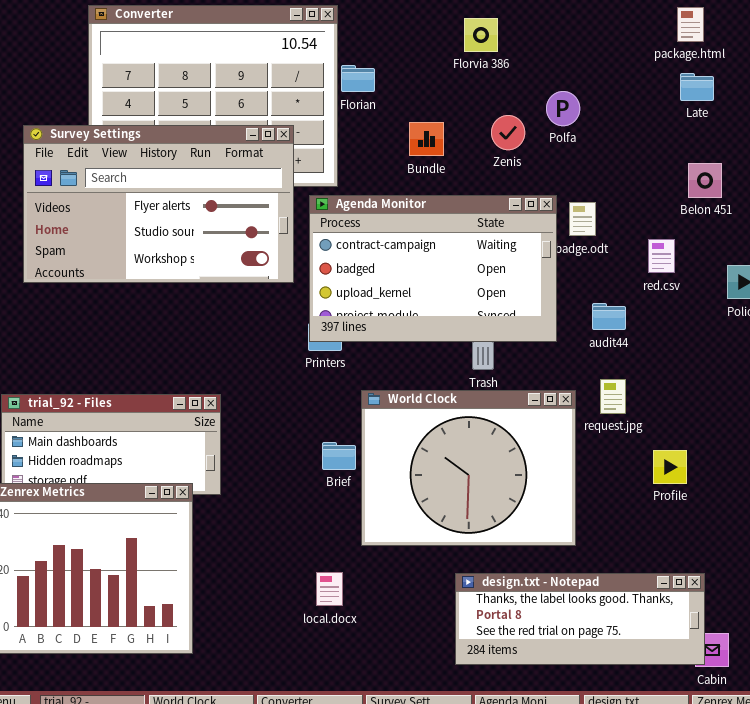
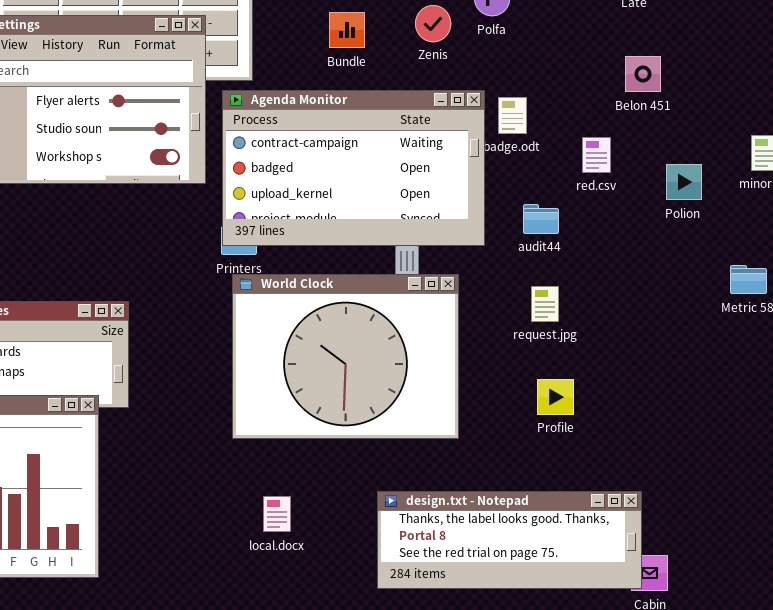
World Clock: [361,390,576,546] -> [232,274,459,439], moved
Profile: [653,450,687,484] -> [537,379,574,415], moved
local.docx: [316,572,343,606] -> [263,496,291,532], moved

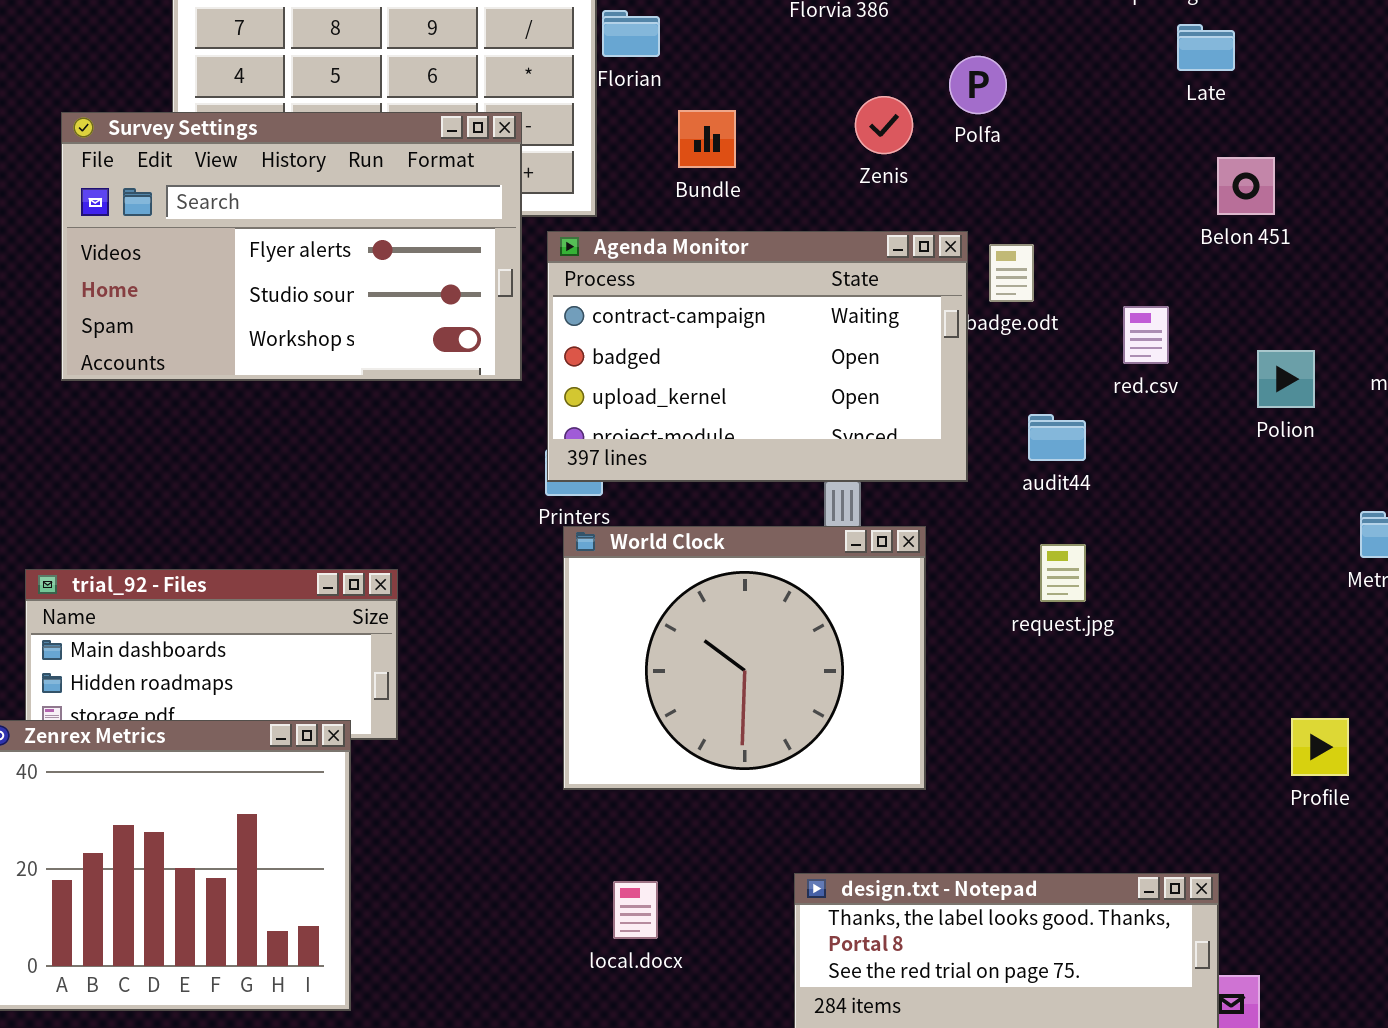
Bundle: [329,12,365,48] -> [678,110,736,168], moved
Belon 451: [625,56,661,92] -> [1217,157,1275,215], moved
Profile: [537,379,574,415] -> [1291,718,1349,776], moved

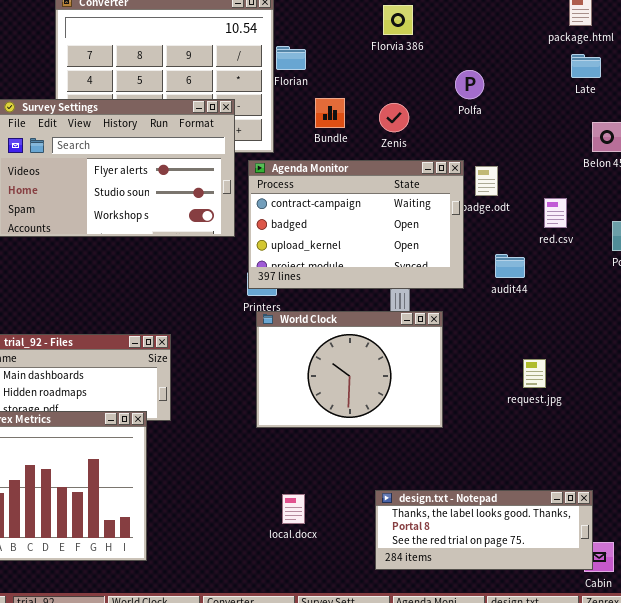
Zenis: [855,96,913,154] -> [379,103,409,132], moved
World Clock: [563,526,926,790] -> [256,311,443,428], resized
request.jpg: [1040,544,1086,602] -> [523,359,546,388], moved

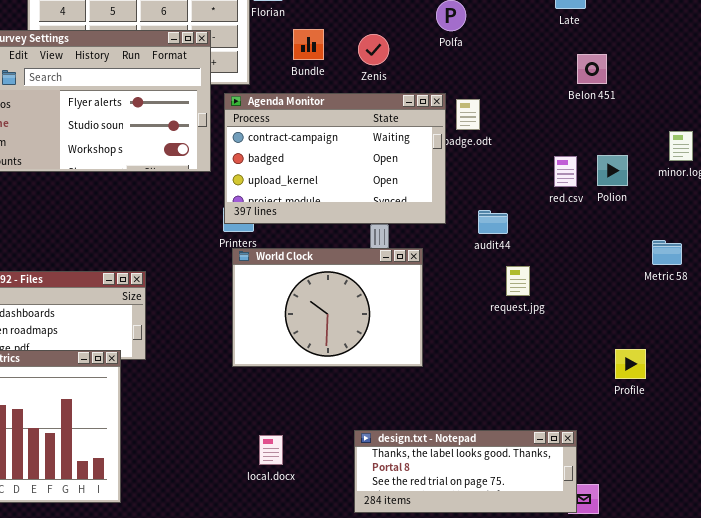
red.csv: [544,198,567,228] -> [554,156,577,187], moved
audit44: [495,254,525,278] -> [478,210,508,234], moved
request.jpg: [523,359,546,388] -> [506,266,530,296], moved

